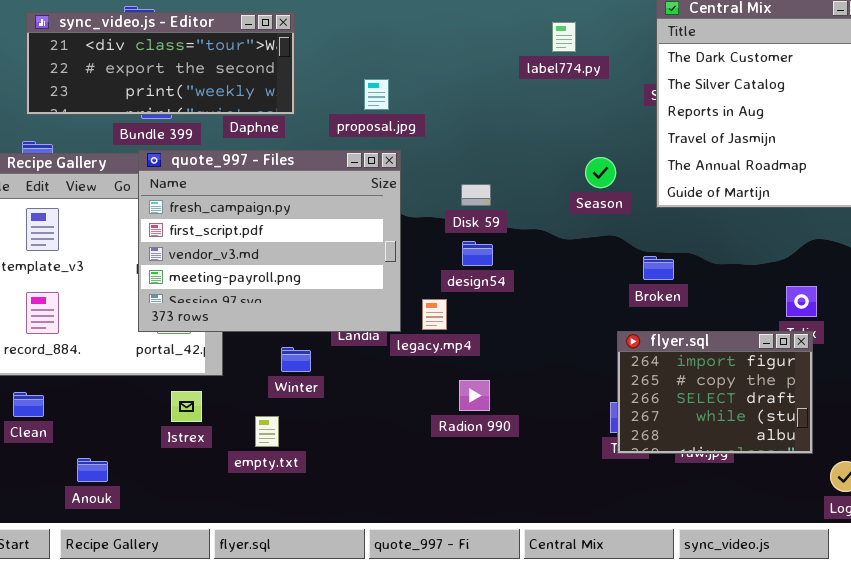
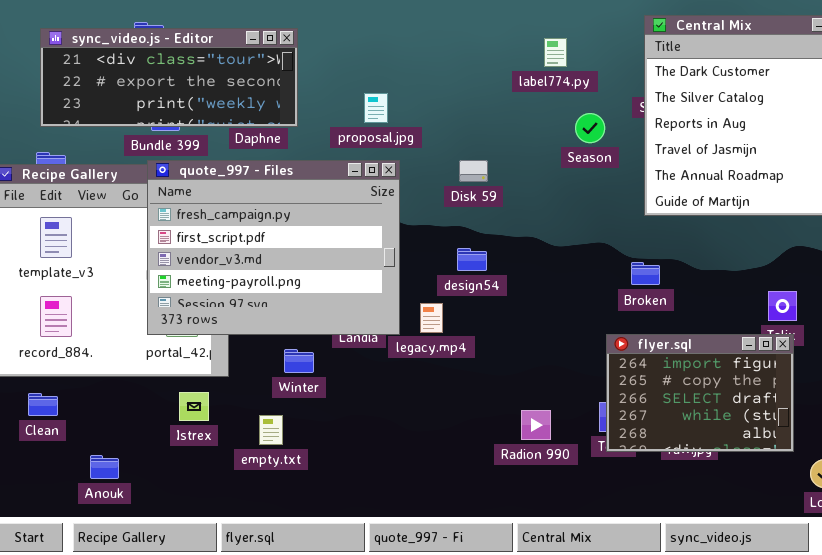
Season: [585,157,616,188] -> [575,113,605,143], moved
Disk 59: [461,184,491,206] -> [459,160,488,182], moved
Radion 990: [459,380,490,411] -> [521,410,551,440], moved

